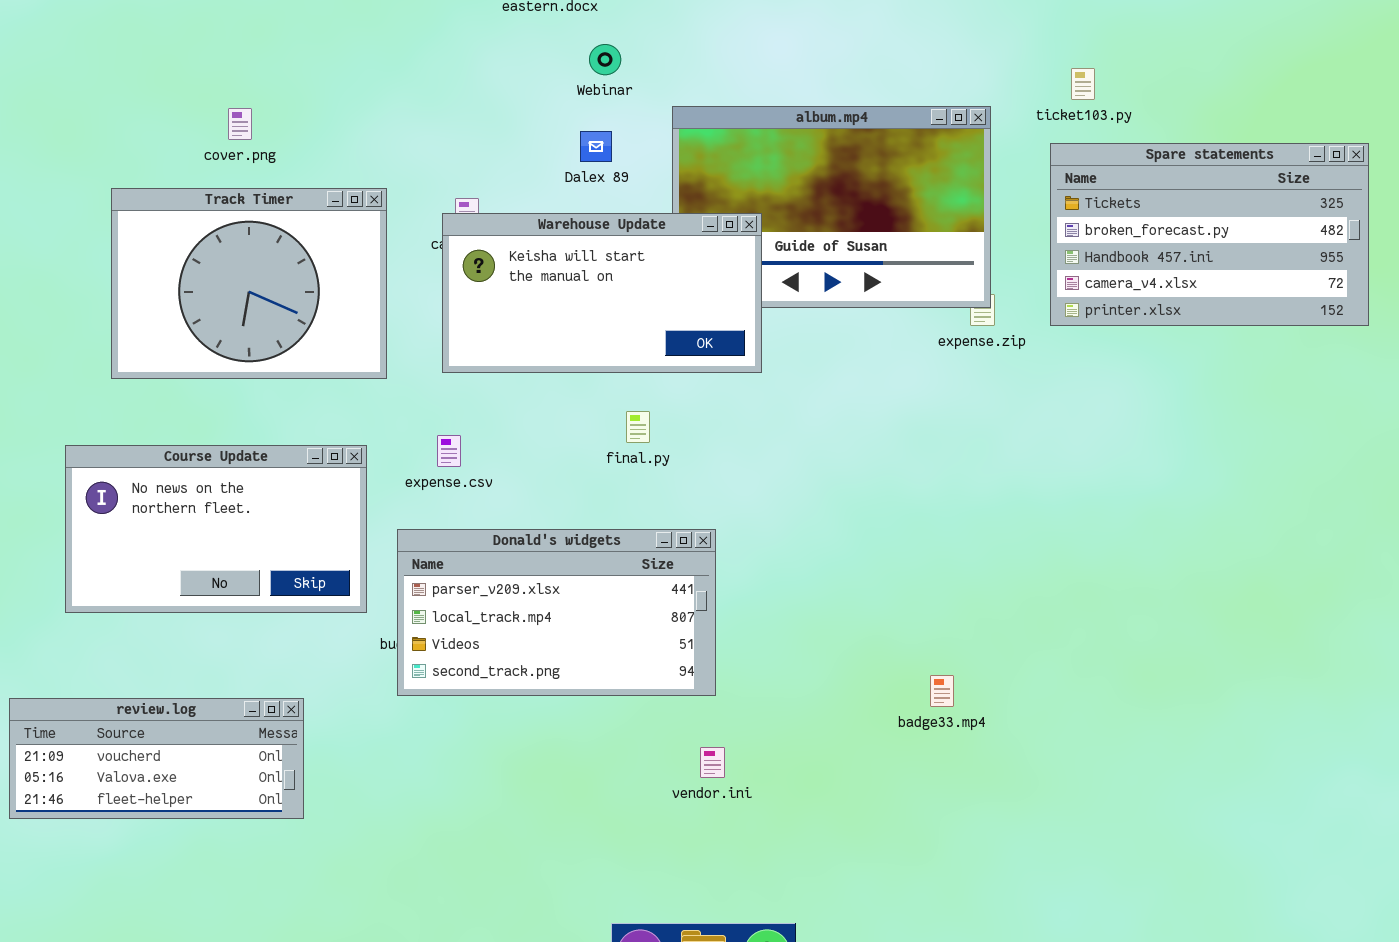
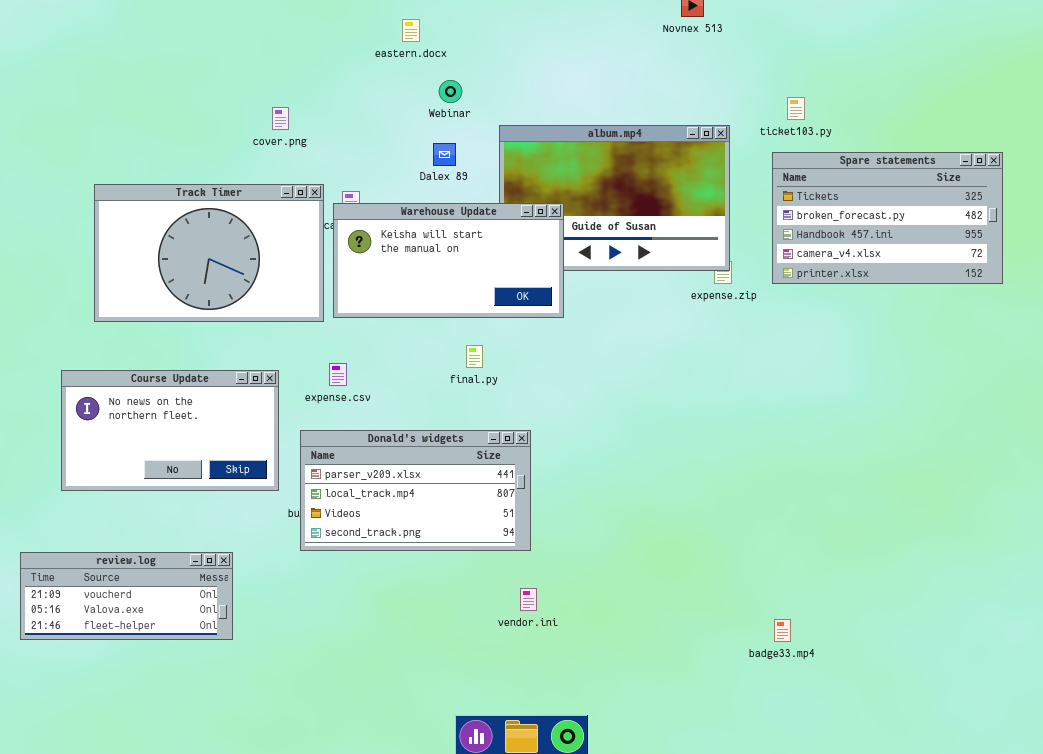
cover.png: [228,108,252,140] -> [272,107,289,130], moved
Track Timer: [111,188,387,379] -> [94,184,324,322], resized
badge33.mp4: [930,675,954,707] -> [774,619,791,642], moved

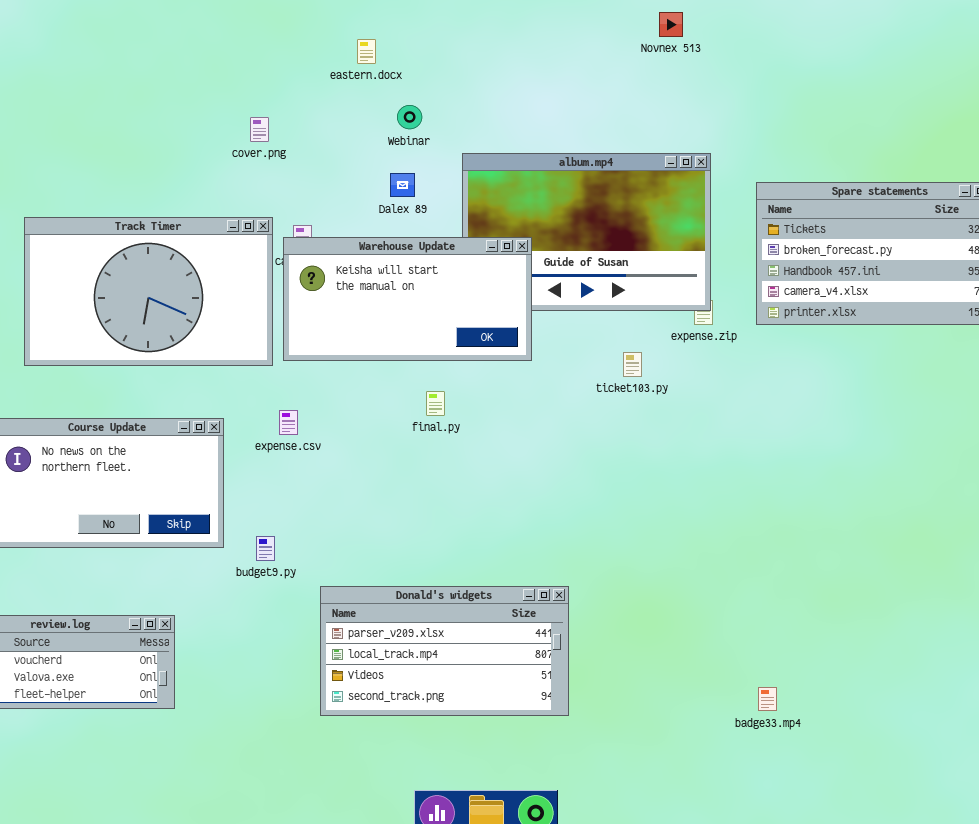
ticket103.py: [787,97,805,120] -> [623,352,642,377], moved
cover.png: [272,107,289,130] -> [250,117,269,142], moved
Donald's widgets: [300,430,531,551] -> [320,586,569,716], moved

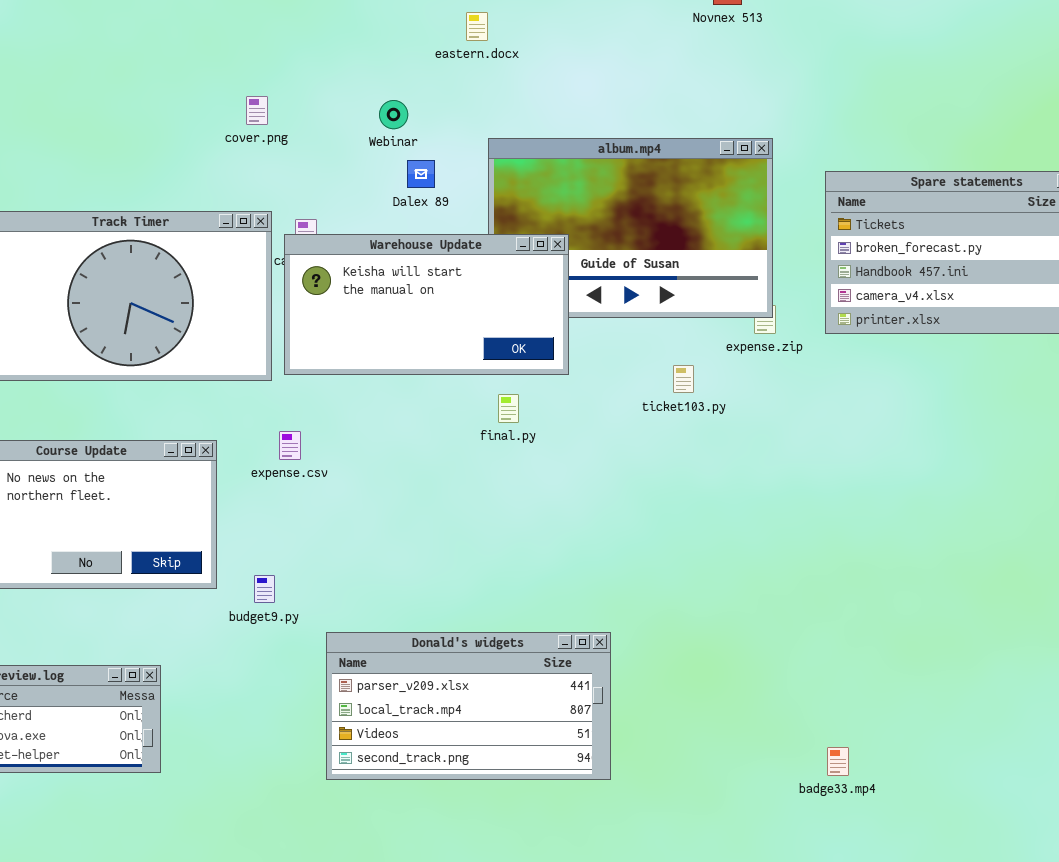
eastern.docx: [357,39,376,64] -> [466,12,488,41], moved
Webinar: [397,105,422,129] -> [379,100,408,129], moved
final.py: [426,391,445,416] -> [498,394,519,423], moved

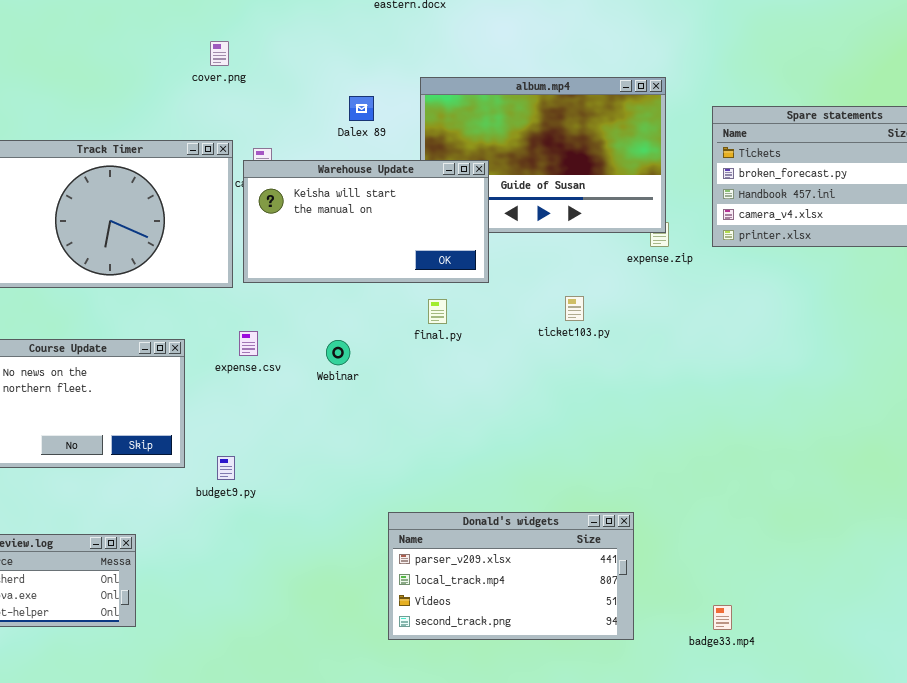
Webinar: [379,100,408,129] -> [326,340,350,365], moved
ticket103.py: [673,365,694,393] -> [565,296,584,321], moved
Donald's widgets: [326,632,611,780] -> [388,512,634,640], moved

